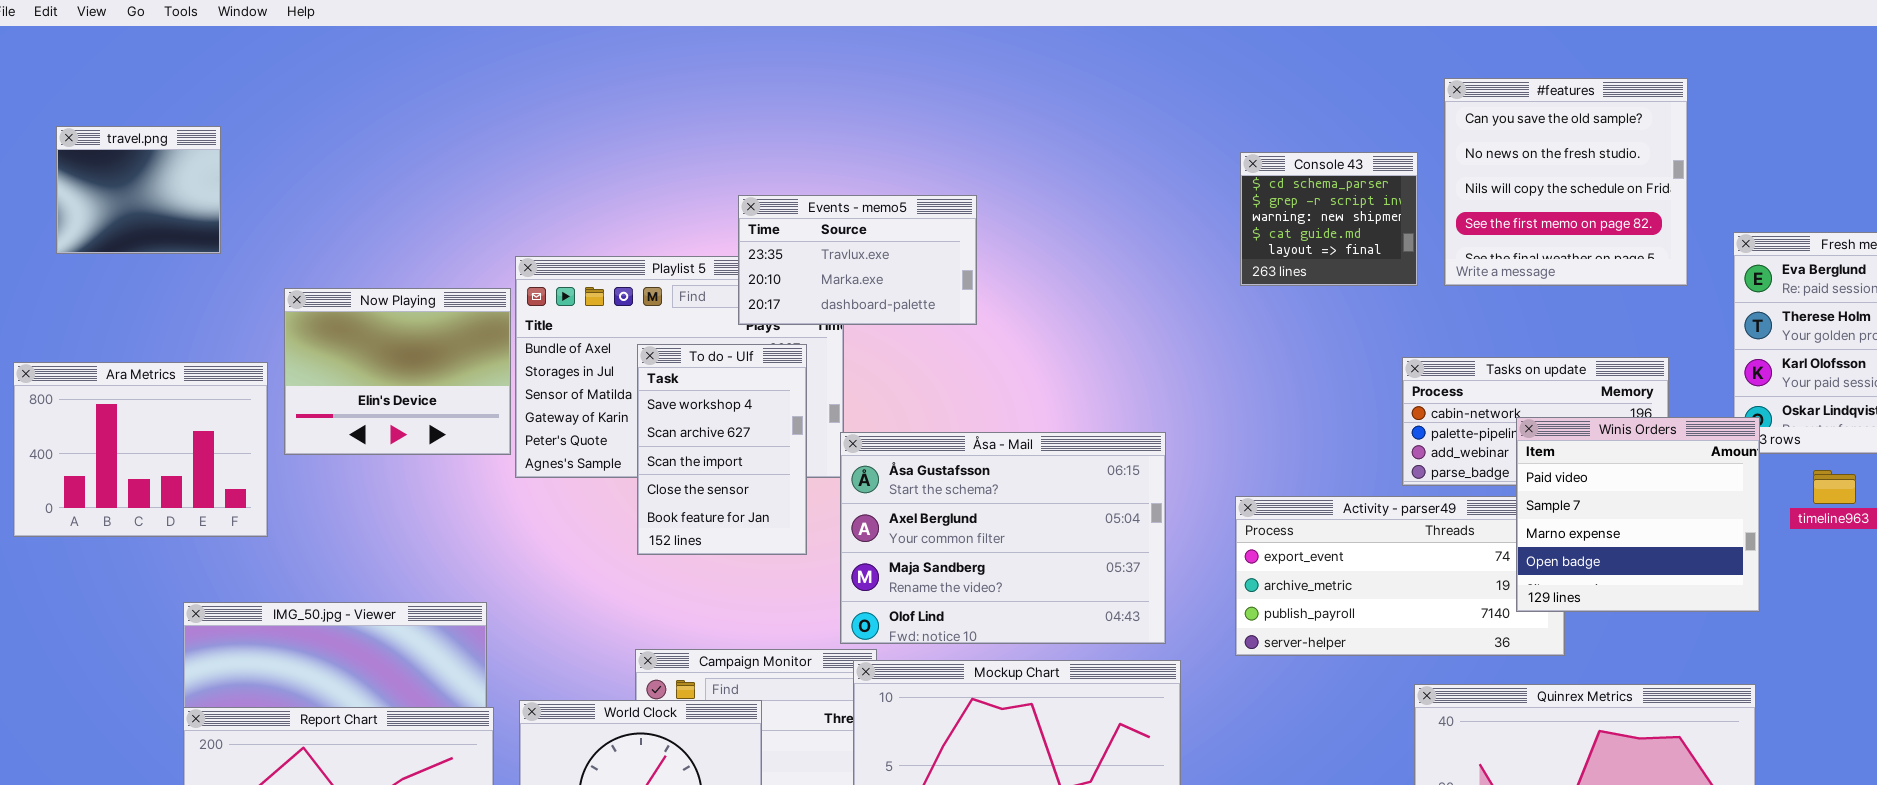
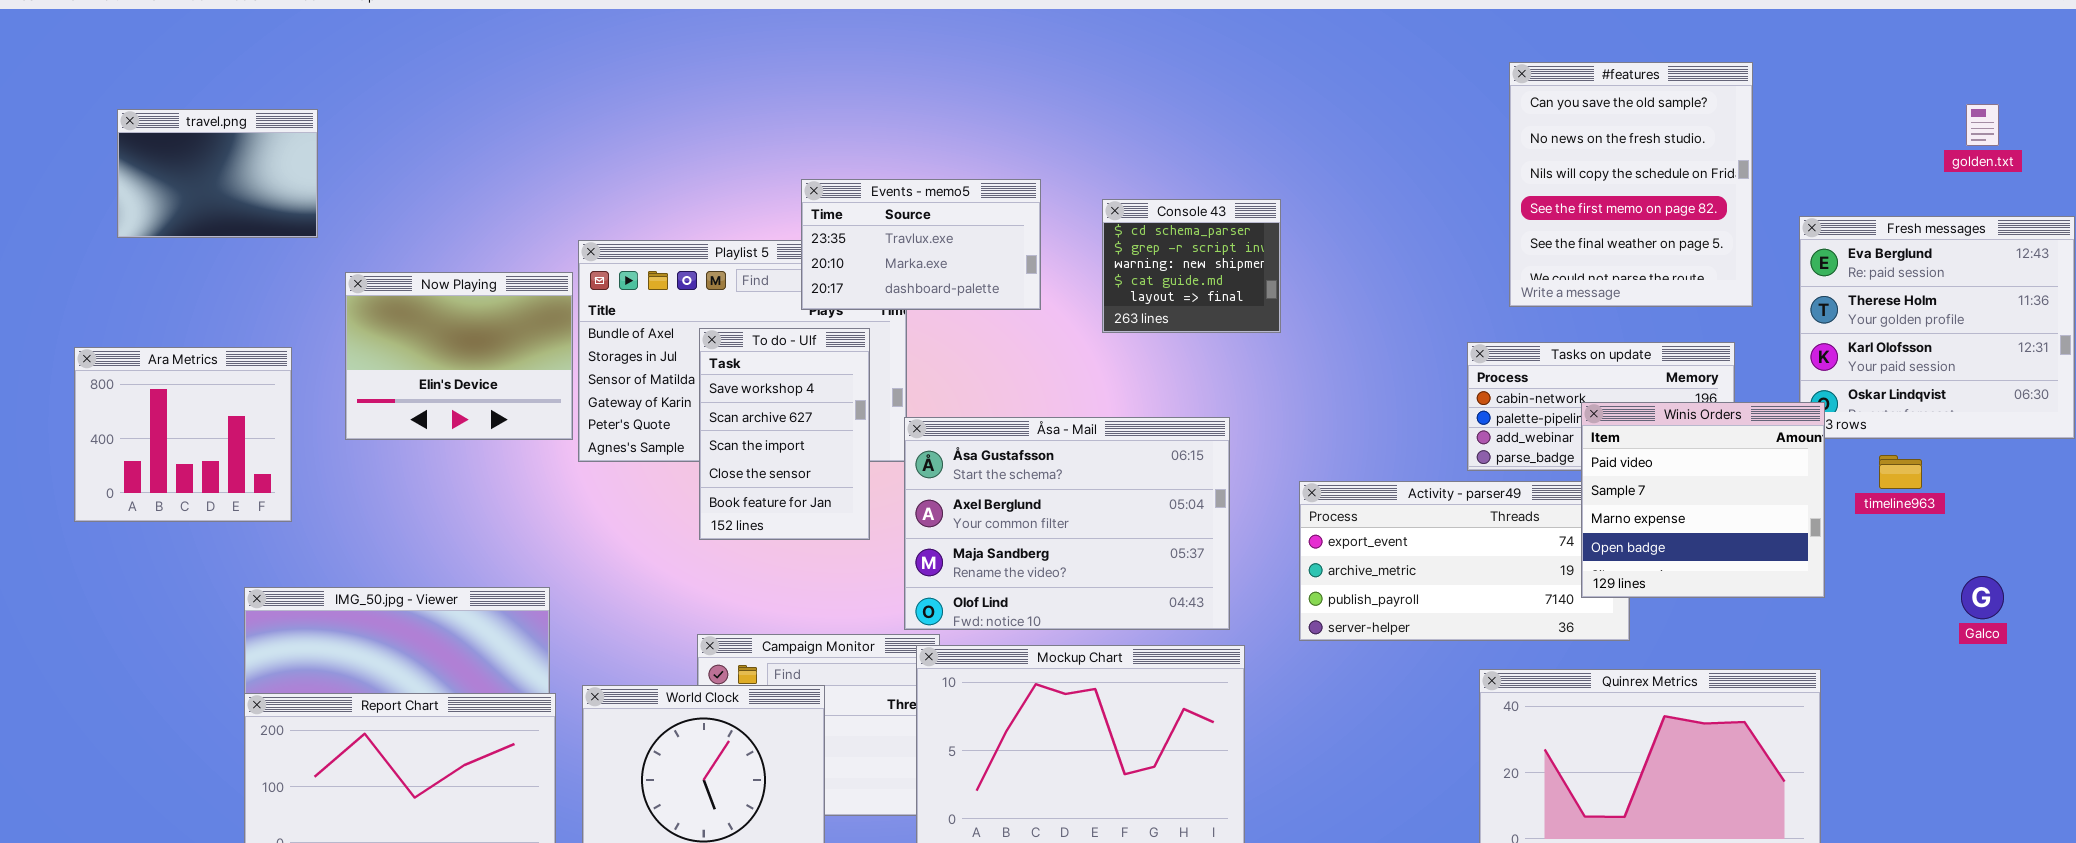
#features: [1444,78,1688,286] -> [1509,62,1753,307], resized
travel.png: [56,126,221,254] -> [117,109,318,238], resized
Console 43: [1240,152,1418,286] -> [1102,199,1281,333], moved
Ara Metrics: [13,362,268,537] -> [74,347,292,522], resized

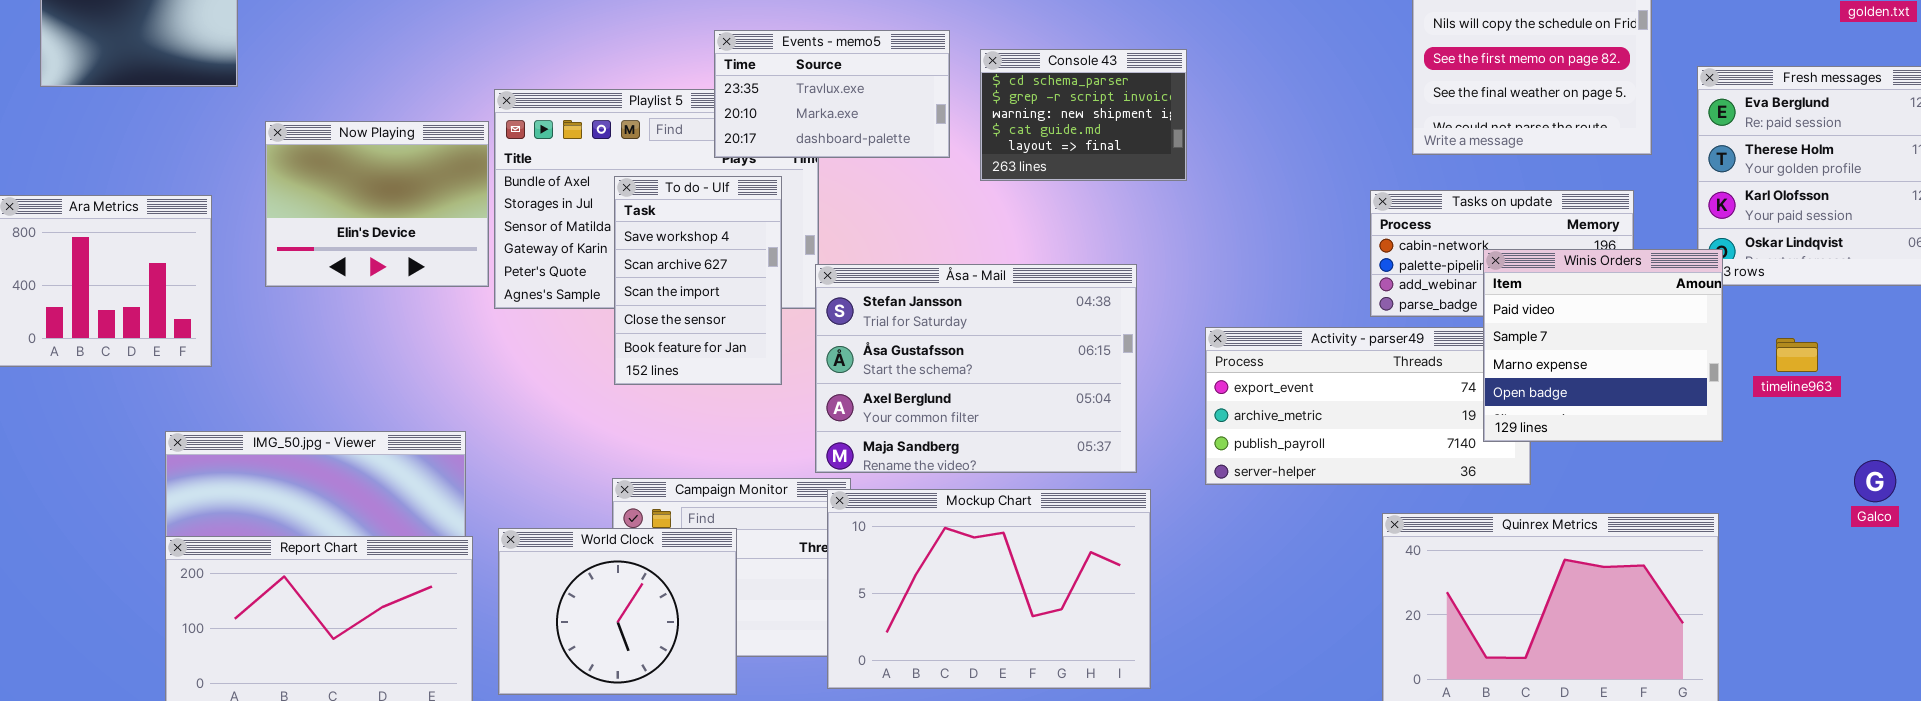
Console 43: [1102,199,1281,333] -> [980,49,1187,181], resized
Åsa - Mail: [904,417,1230,630] -> [815,264,1137,473], scrolled up 1 row
timeline963: [1879,455,1922,489] -> [1776,338,1818,372], moved
Galco: [1961,576,2004,619] -> [1854,460,1896,502], moved

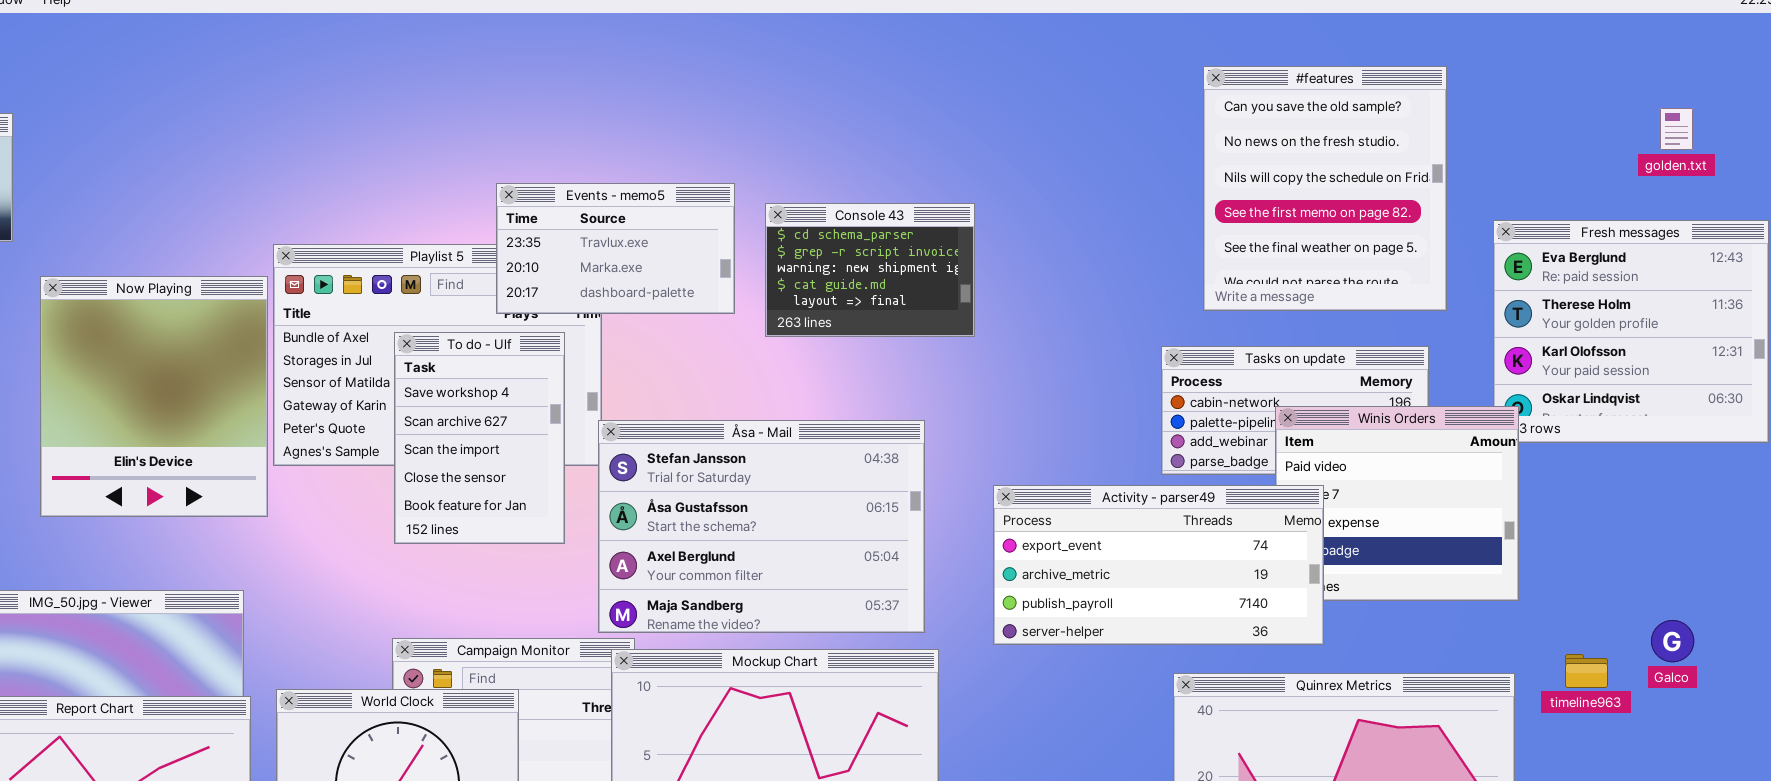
Now Playing: [265,121,489,287] -> [40,276,268,517], resized
Activity - parser49: [1205,327,1531,485] -> [993,485,1324,645], raised
timeline963: [1776,338,1818,372] -> [1565,654,1608,688], moved

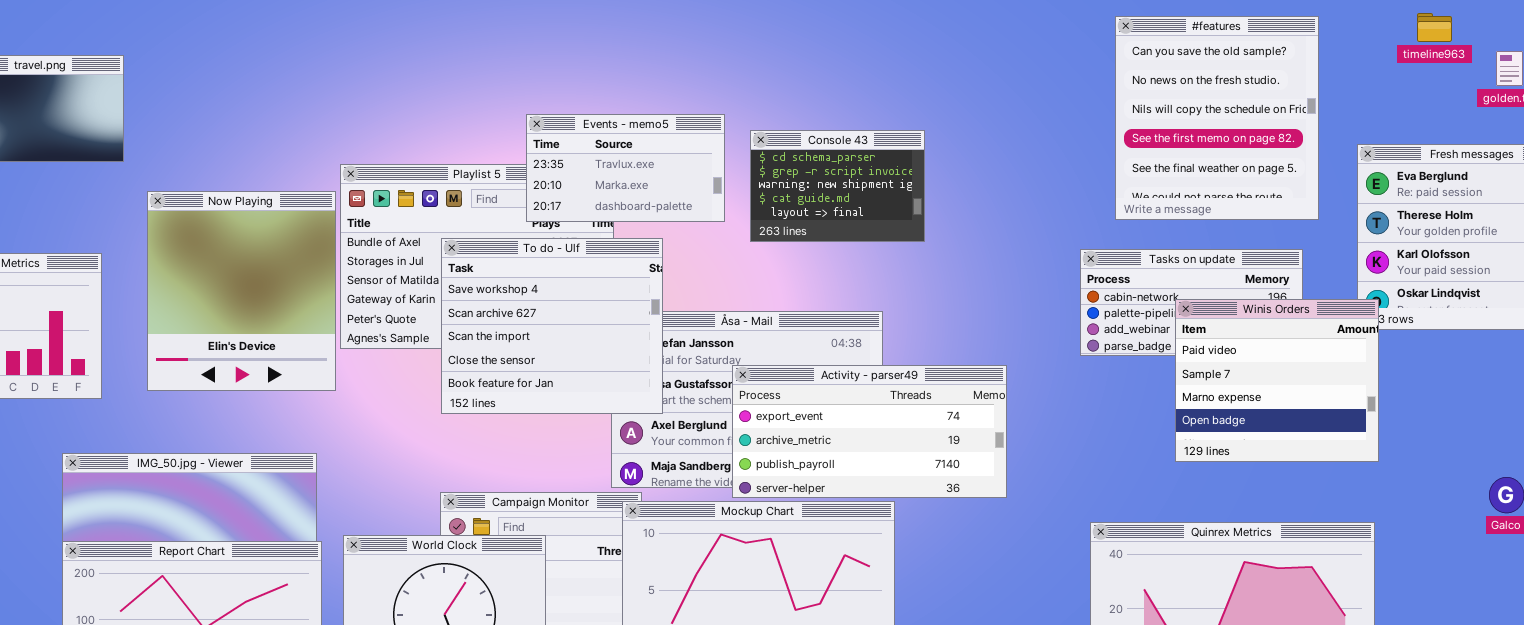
To do - Ulf: [394,332,565,544] -> [441,238,663,414], resized
Activity - parser49: [993,485,1324,645] -> [732,365,1007,498], moved
timeline963: [1565,654,1608,688] -> [1417,13,1452,42], moved

